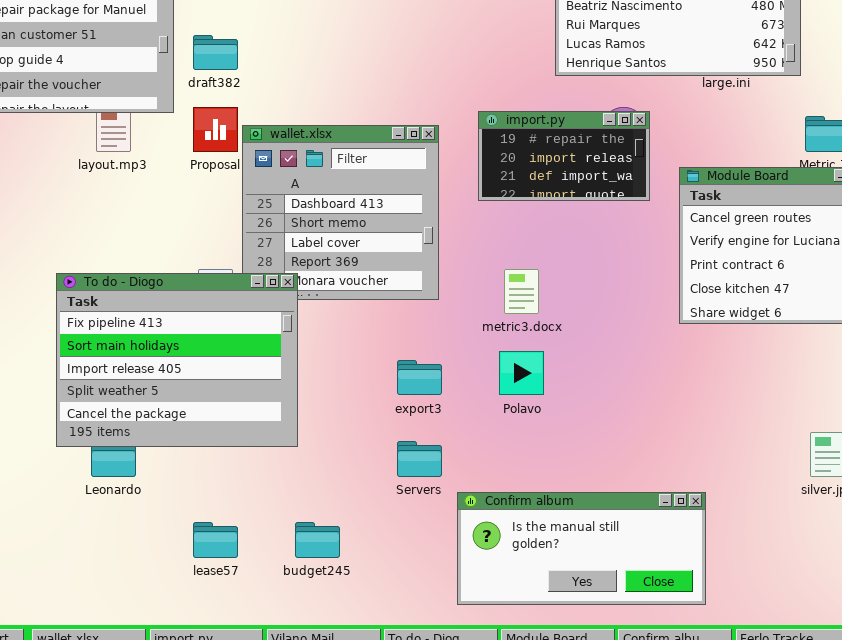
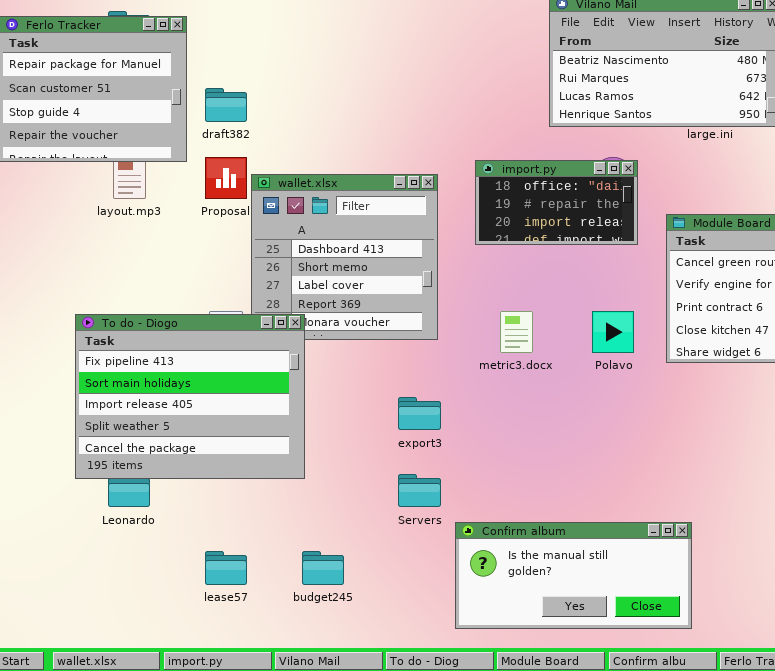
import.py: [478,111,650,201] -> [475,160,638,245], scrolled up 1 row
Polavo: [499,351,544,395] -> [592,311,634,353], moved

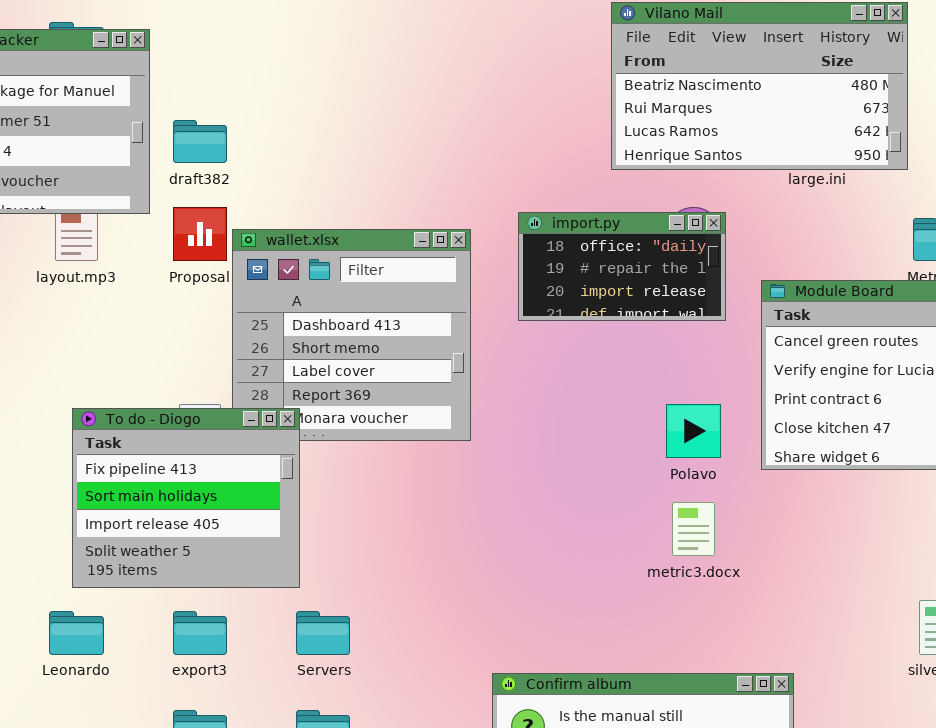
metric3.docx: [500,311,533,353] -> [672,502,715,556], moved
To do - Diogo: [75,314,305,479] -> [72,408,300,588], resized
export3: [398,397,441,430] -> [173,611,227,655], moved
Servers: [398,474,441,507] -> [296,611,350,655], moved

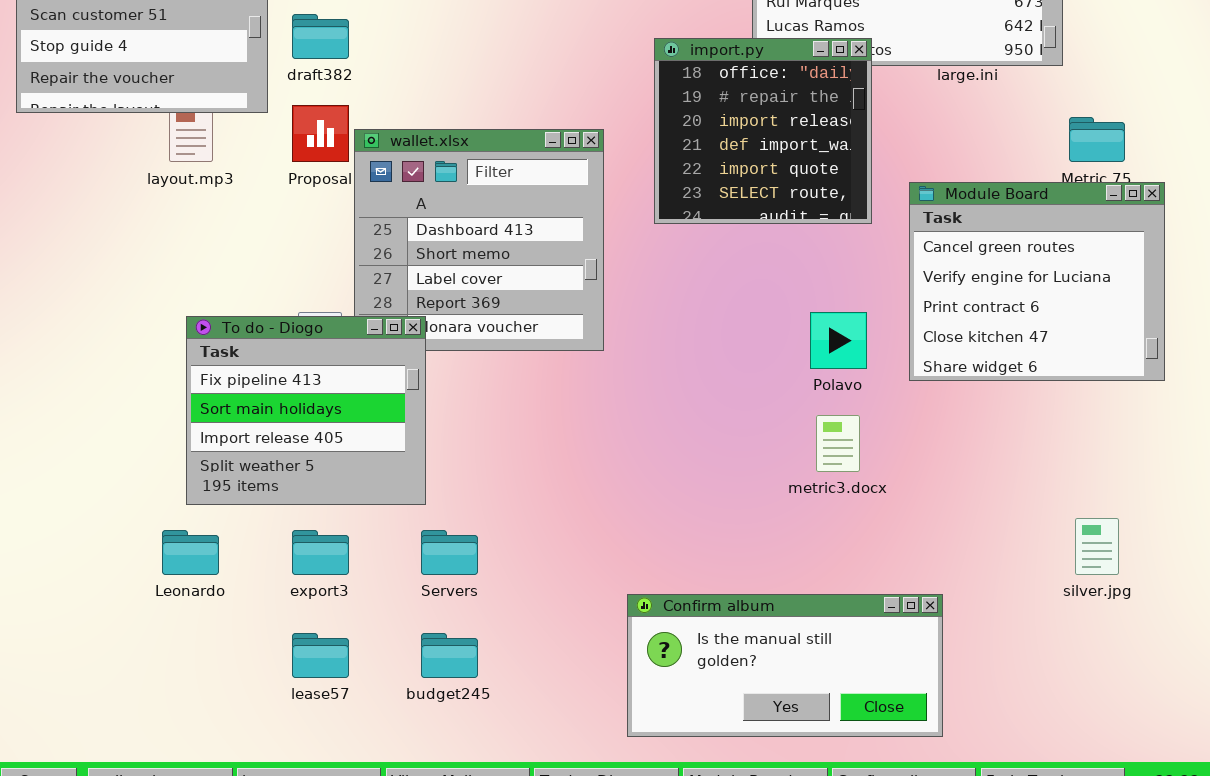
import.py: [518,212,726,321] -> [654,38,872,224], resized

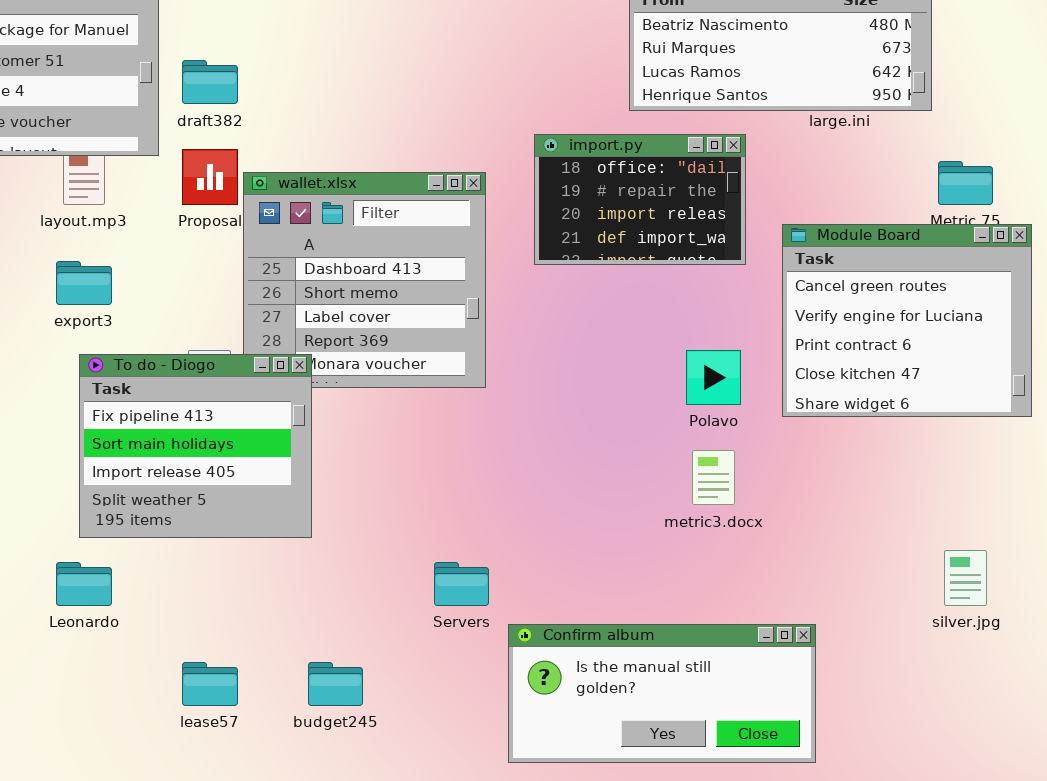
import.py: [654,38,872,224] -> [534,134,746,265], resized
export3: [292,530,349,575] -> [56,261,112,305], moved
Servers: [421,530,478,575] -> [434,562,489,606], moved

